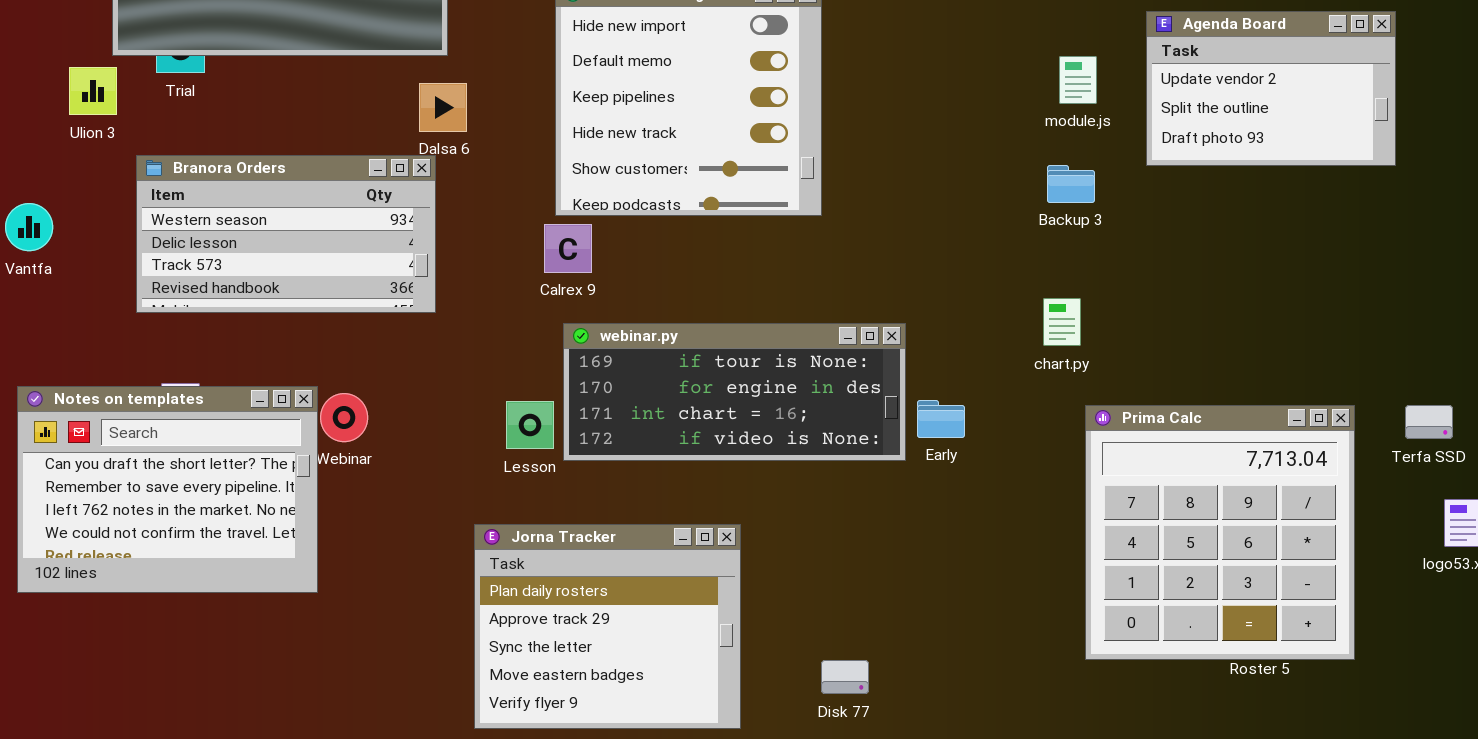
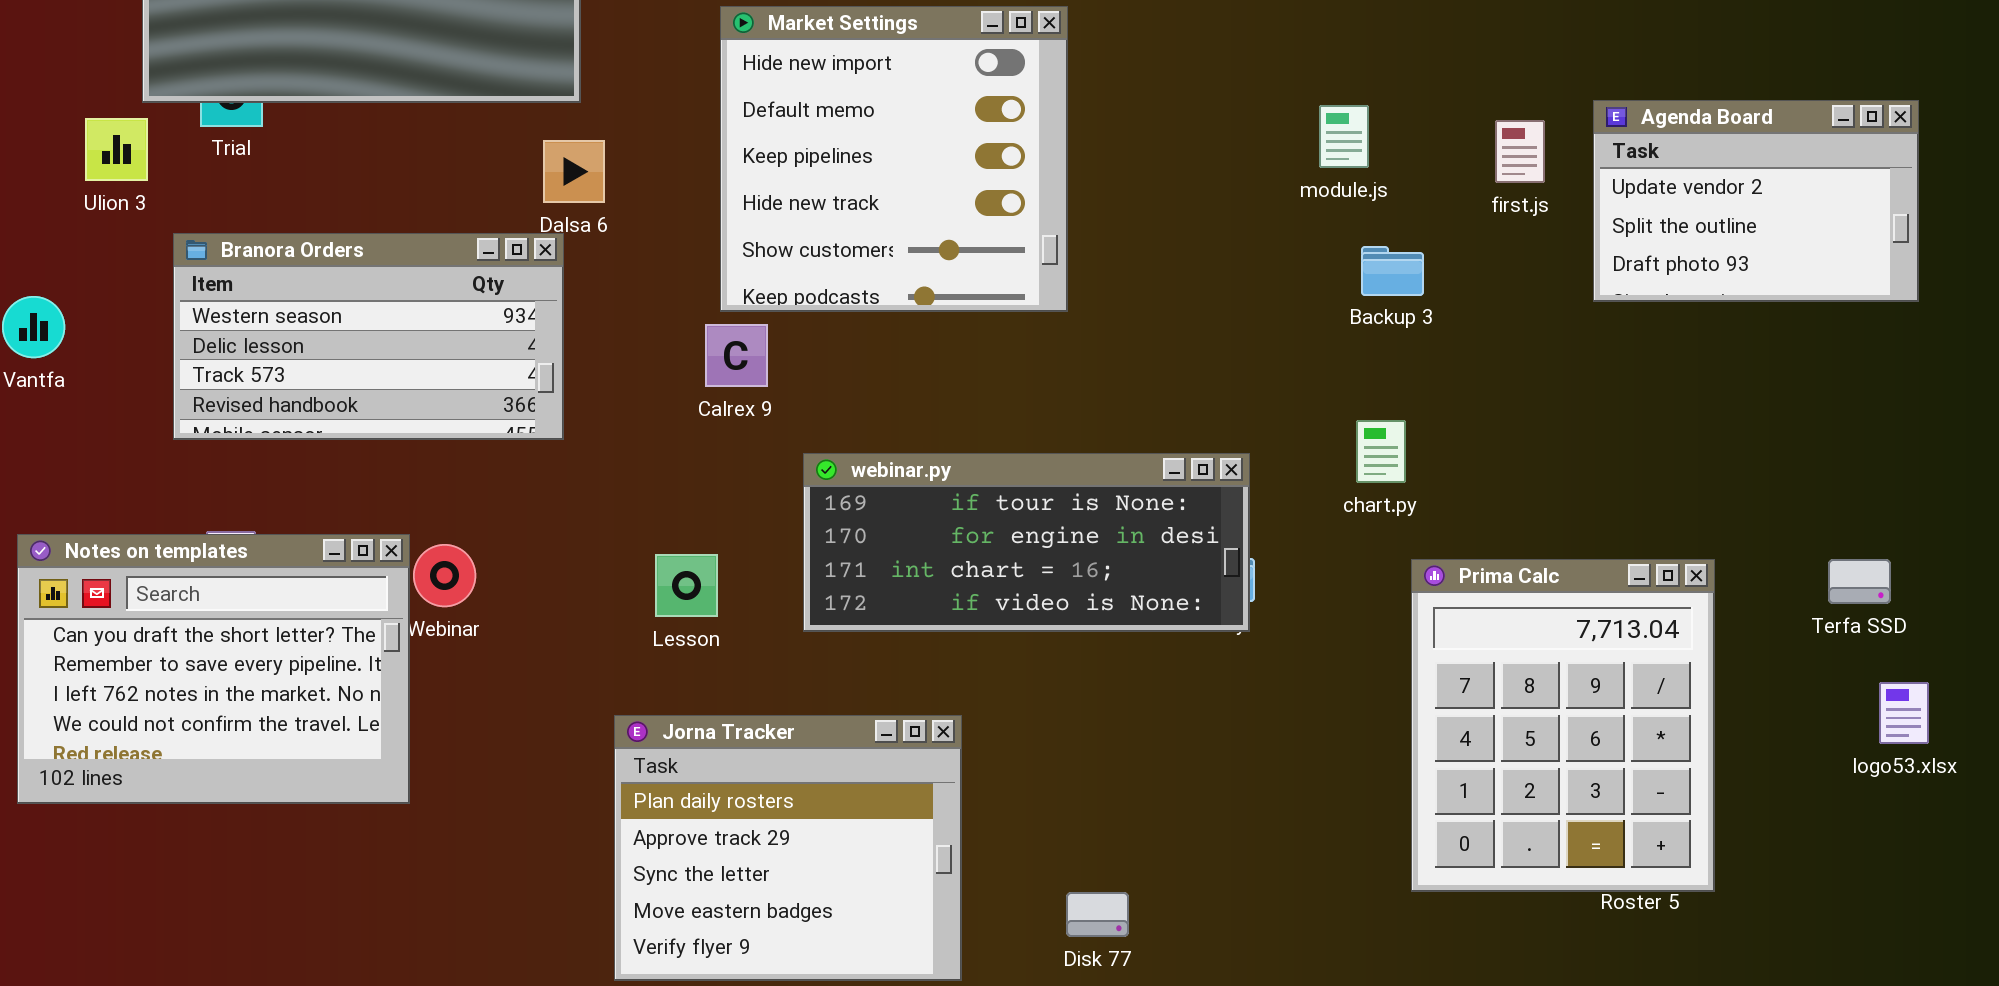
Agenda Board: [1146,11,1396,166] -> [1593,100,1919,302], moved
module.js: [1059,56,1097,104] -> [1319,105,1369,168], moved
webinar.py: [563,323,906,461] -> [803,453,1250,632], moved
Prima Calc: [1085,405,1355,660] -> [1411,559,1715,892], resized

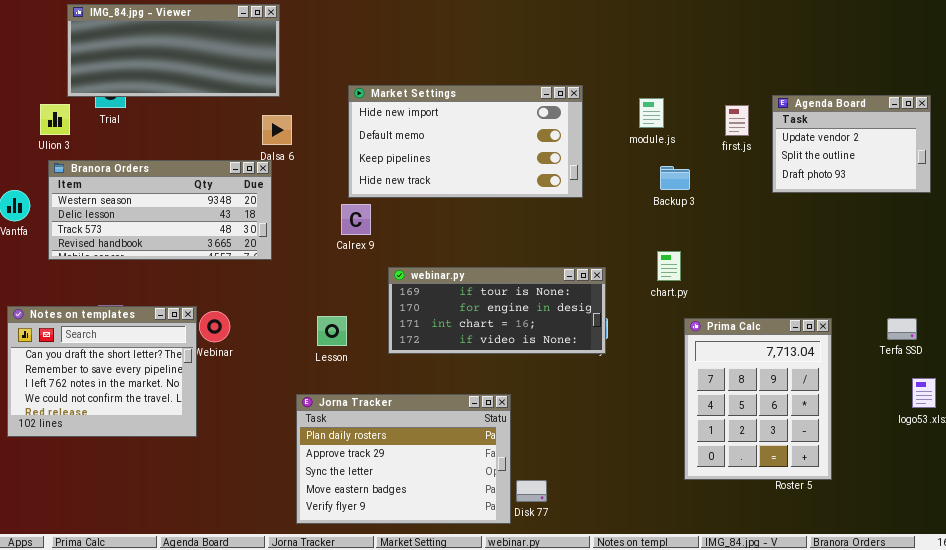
Market Settings: [720,6,1068,312] -> [348,85,583,198], resized
Branora Orders: [173,233,564,440] -> [48,160,272,260], resized
Jorna Tracker: [614,715,962,981] -> [296,394,511,524], resized

